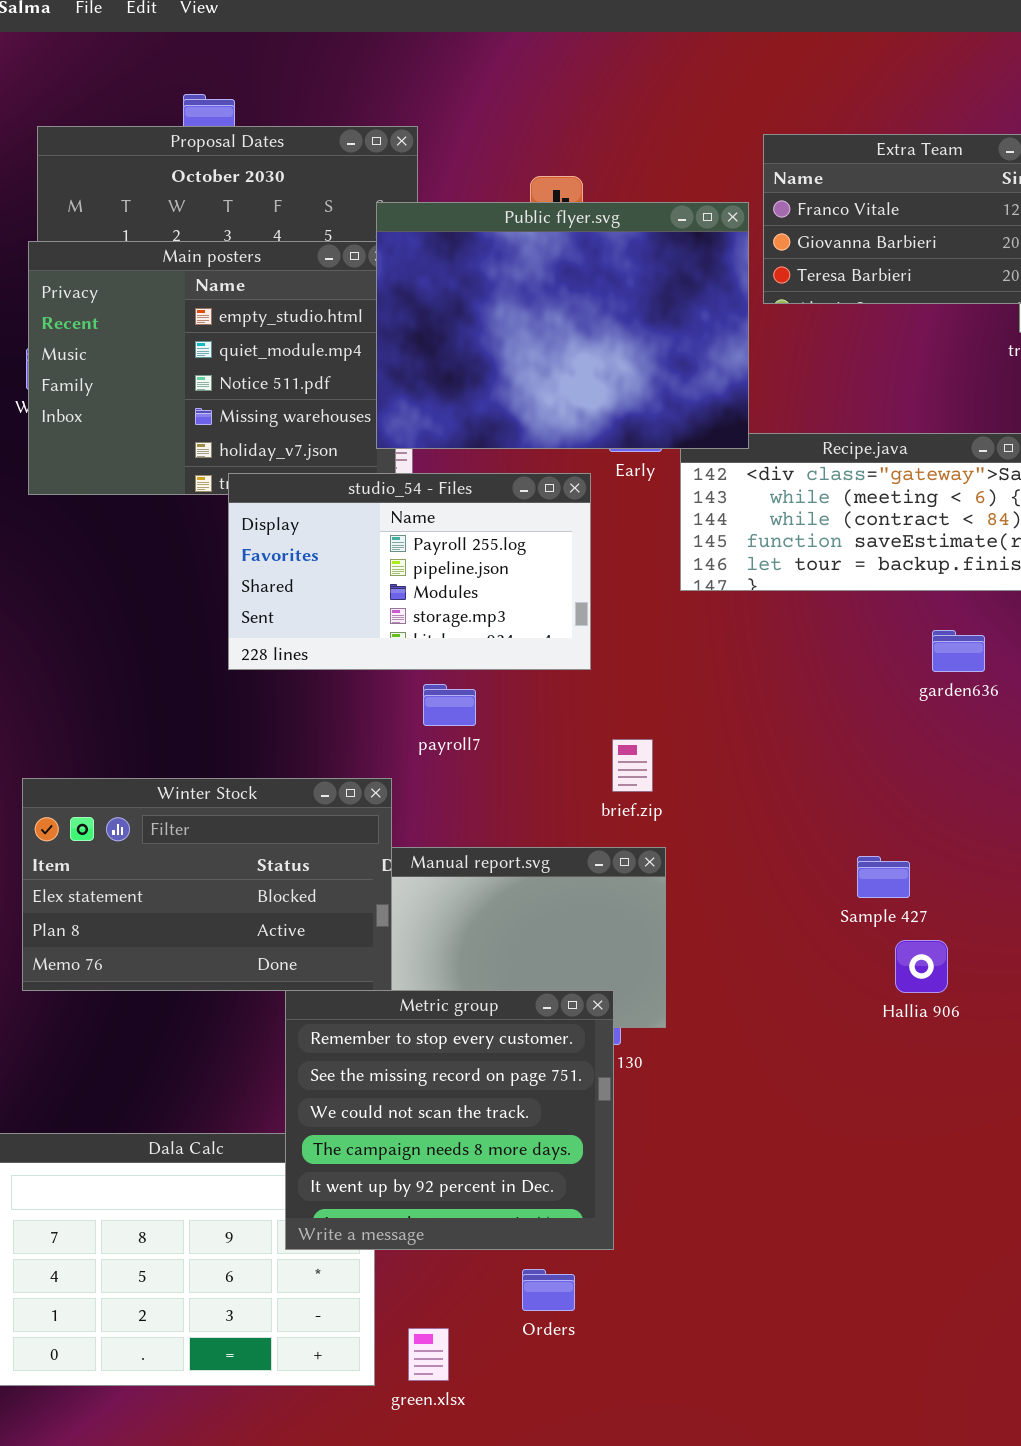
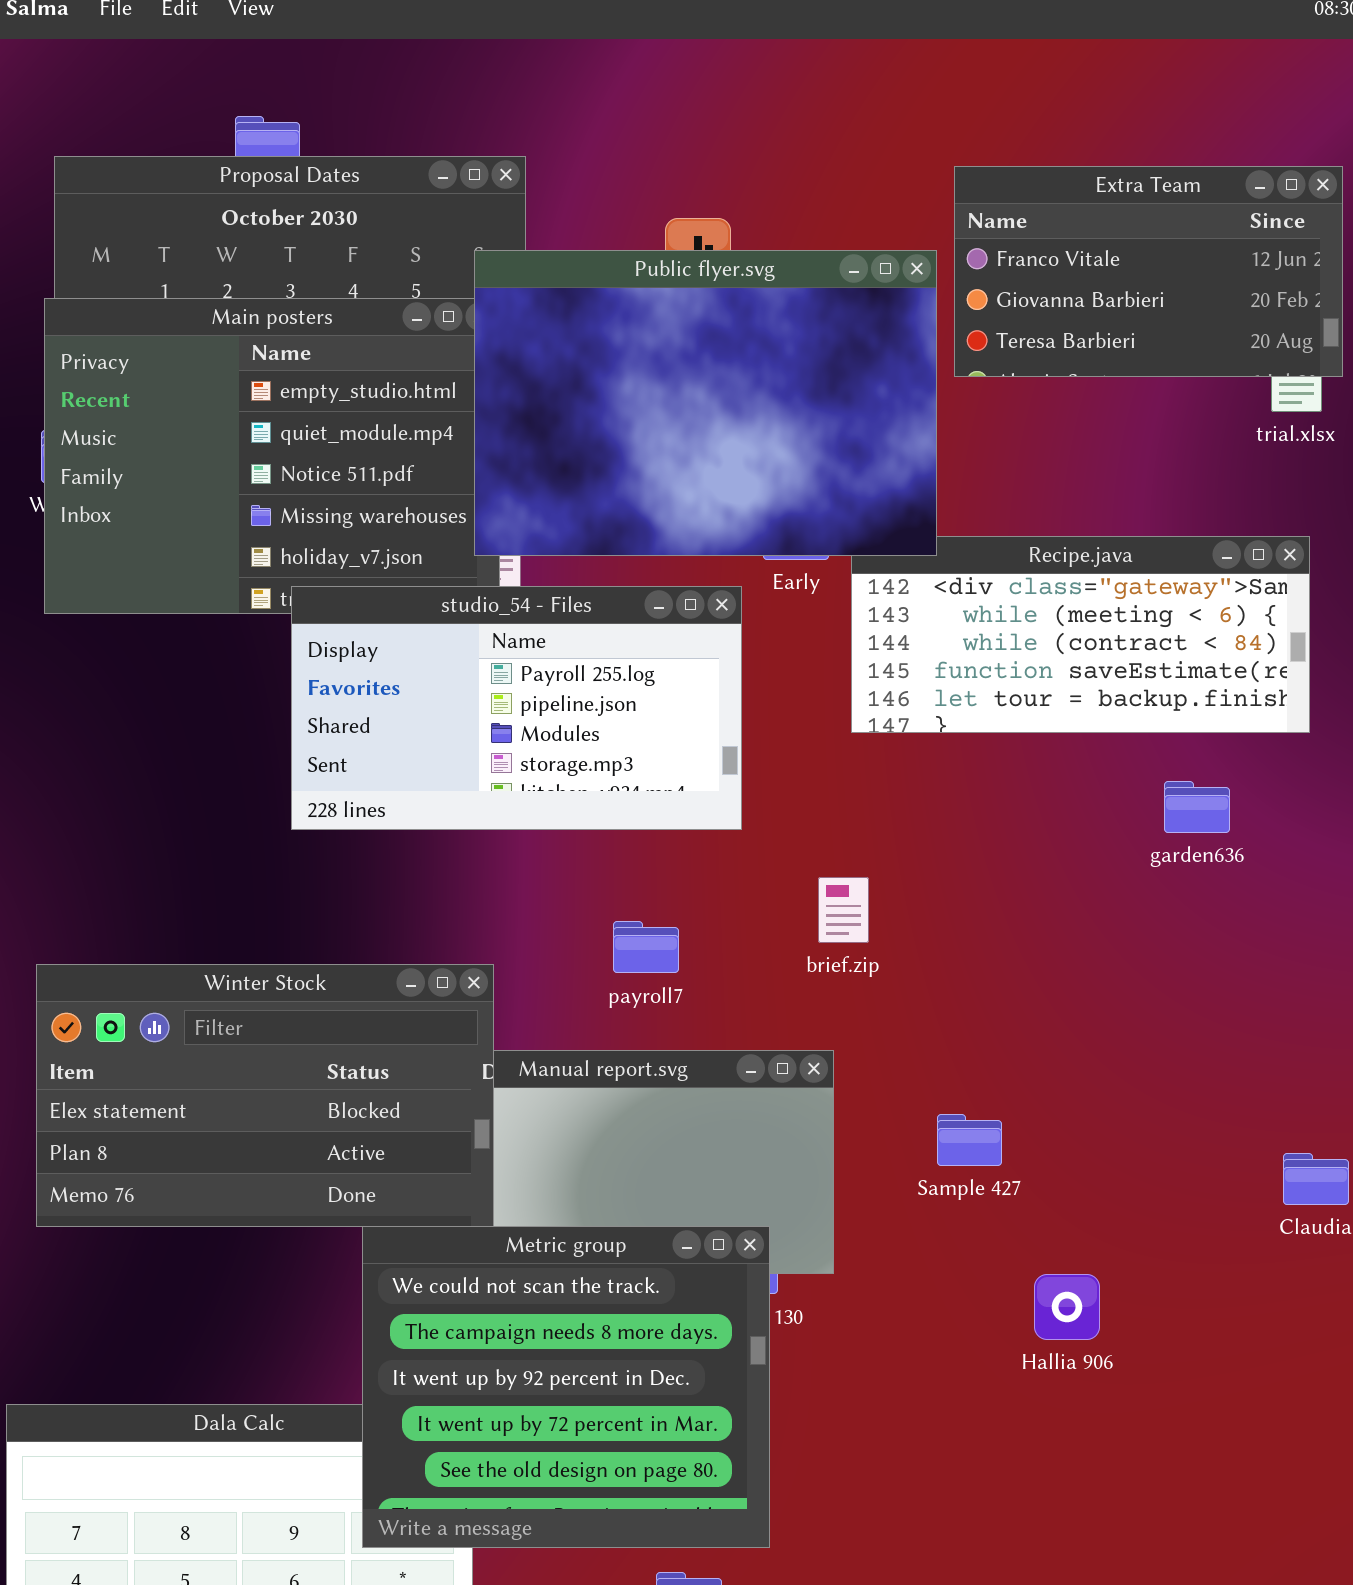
payroll7: [423,684,476,726] -> [613,921,679,973], moved
brief.zip: [612,739,653,792] -> [818,877,869,943], moved
Sample 427: [857,856,910,898] -> [937,1114,1002,1166], moved
Hallia 906: [895,940,948,993] -> [1034,1274,1100,1340], moved
Metric group: [285,990,614,1250] -> [362,1226,770,1548], scrolled down 2 rows

